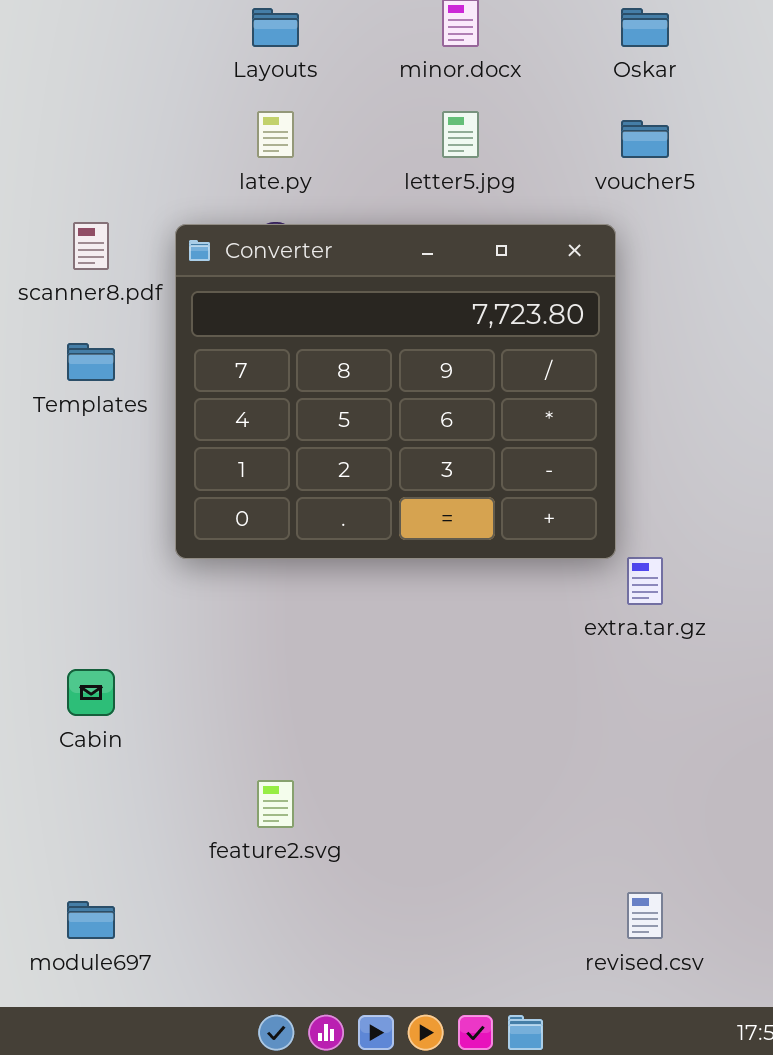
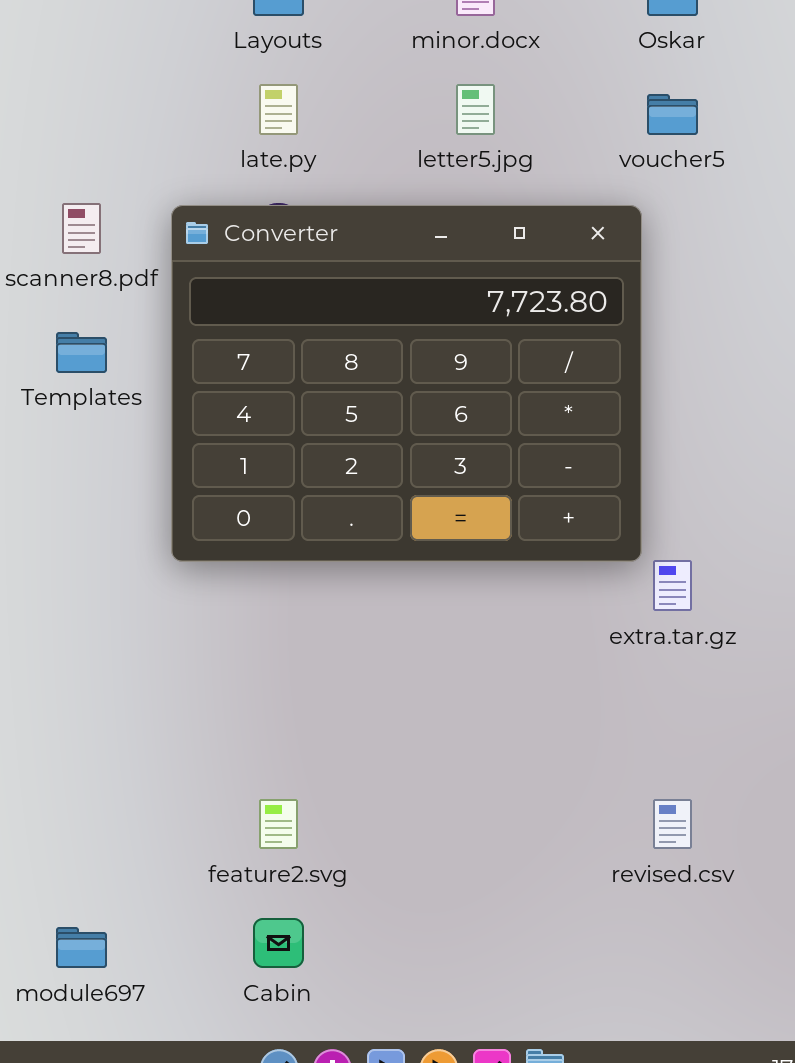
Cabin: [67,669,115,716] -> [253,918,304,968], moved
revised.csv: [627,892,663,939] -> [653,799,692,849], moved

